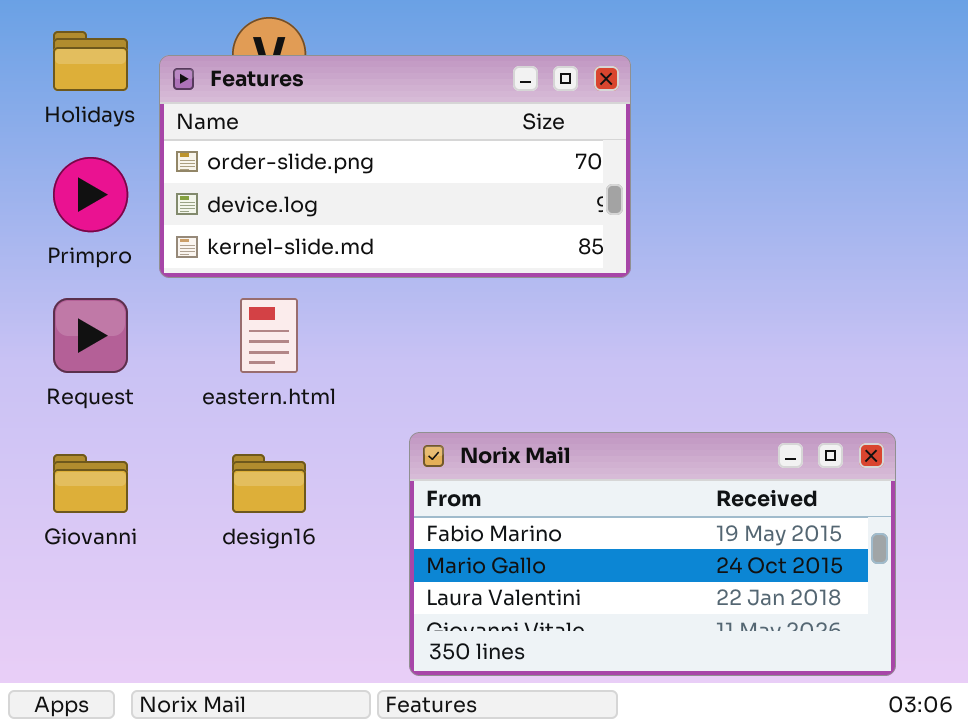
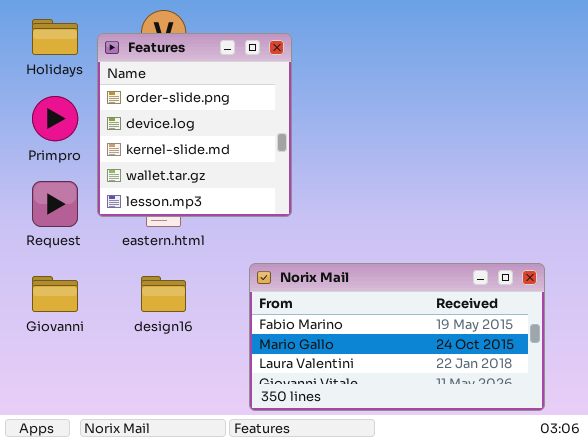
Features: [159,55,631,278] -> [97,33,292,217], resized

